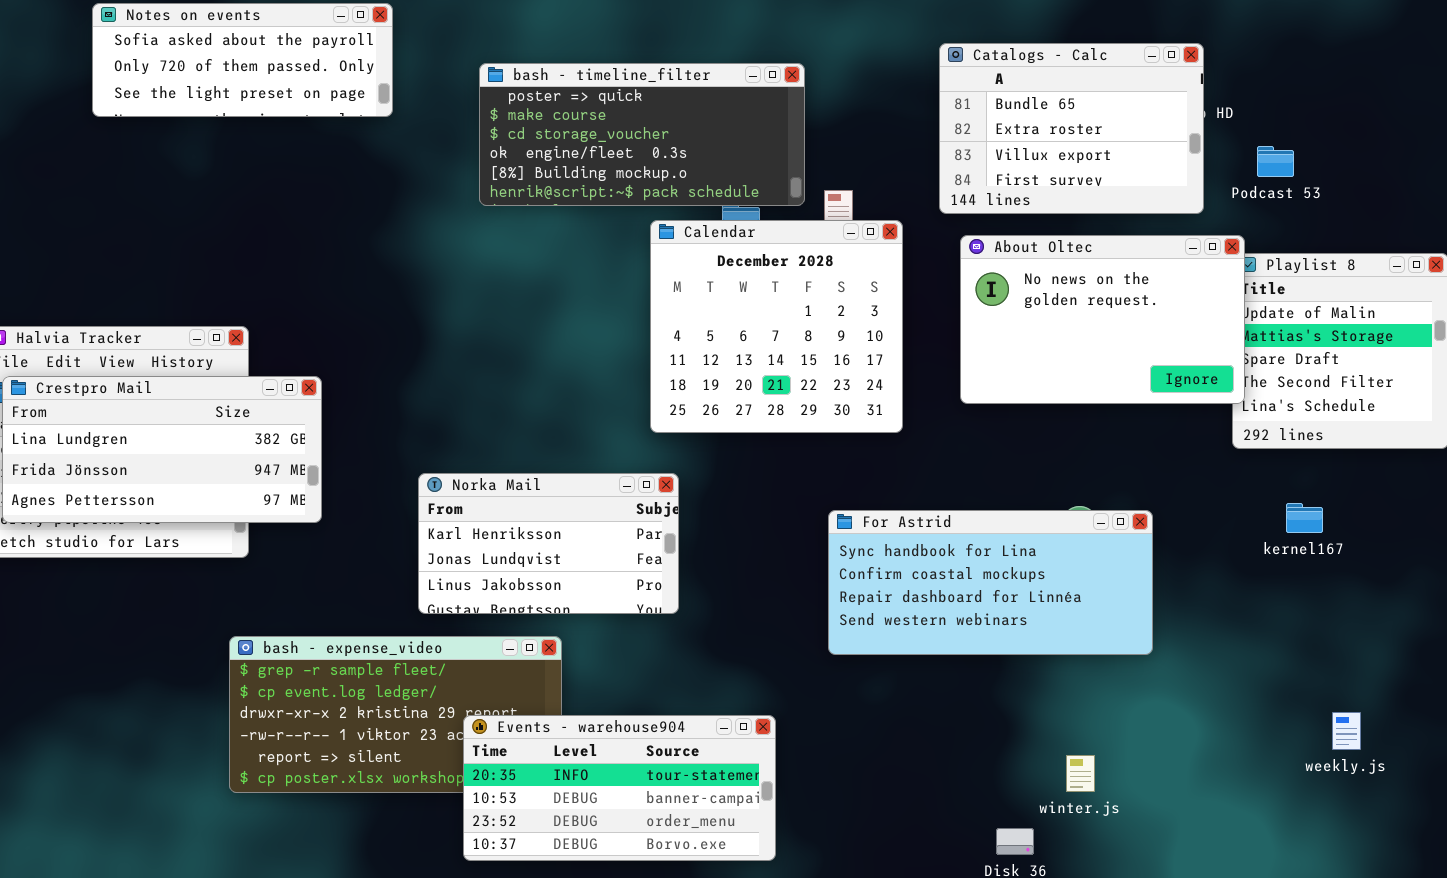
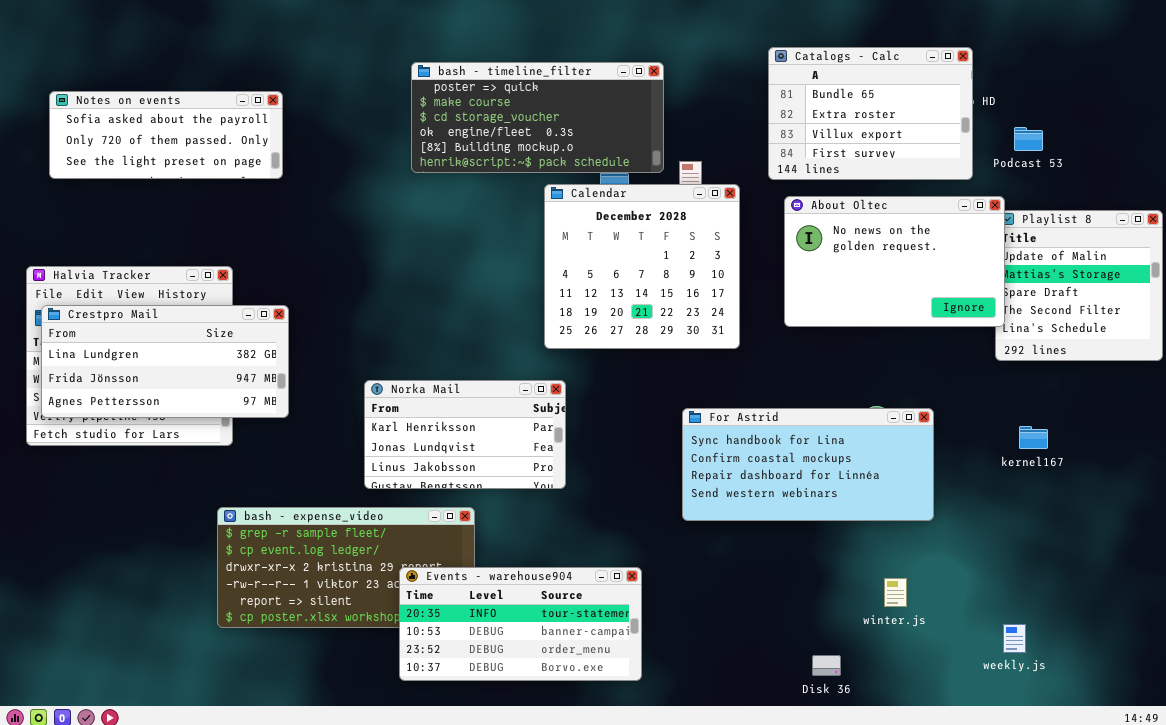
Notes on events: [92,3,393,117] -> [49,91,283,179], moved
kernel167: [1286,503,1323,533] -> [1019,426,1048,449], moved
weekly.js: [1332,712,1361,750] -> [1003,624,1026,653], moved
winter.js: [1066,755,1095,792] -> [884,578,907,607], moved

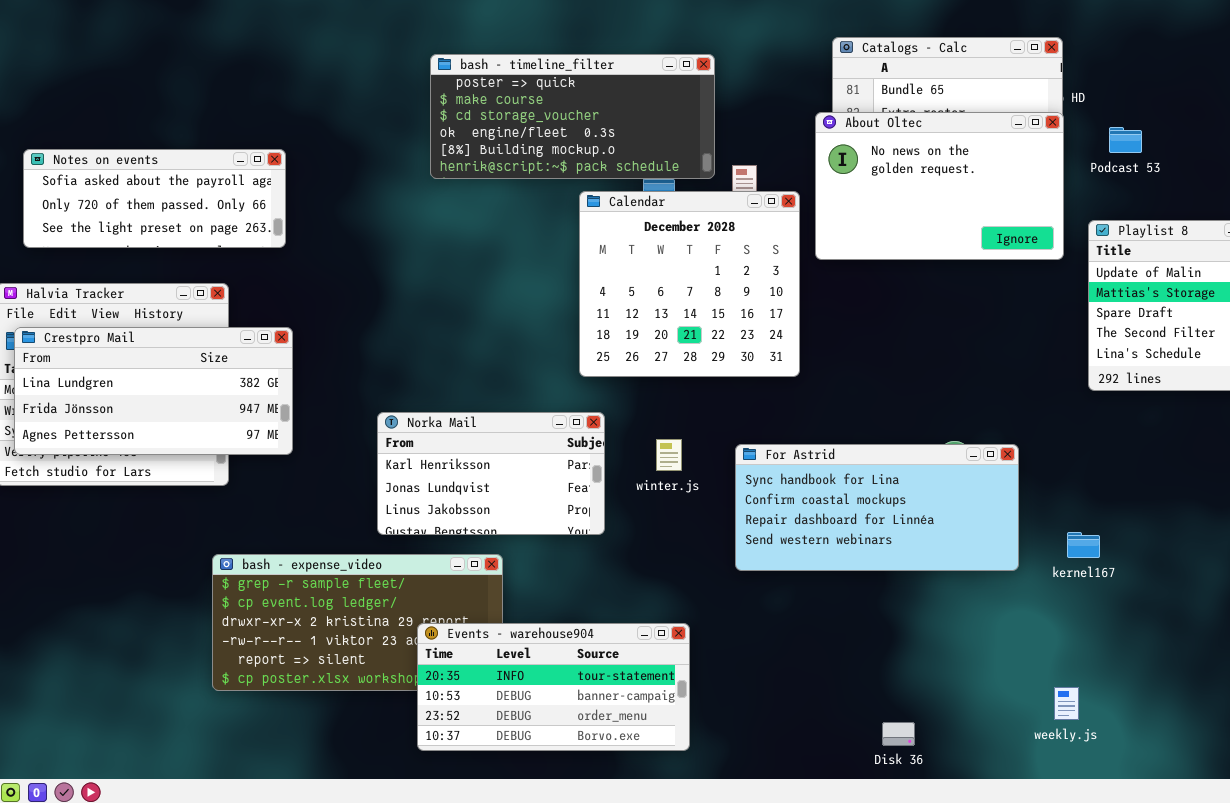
Notes on events: [49,91,283,179] -> [23,149,286,248], moved
About Oltec: [784,196,1005,327] -> [815,112,1064,260], moved
kernel167: [1019,426,1048,449] -> [1067,532,1100,558], moved
winter.js: [884,578,907,607] -> [656,439,682,471], moved
weekly.js: [1003,624,1026,653] -> [1054,687,1079,720], moved

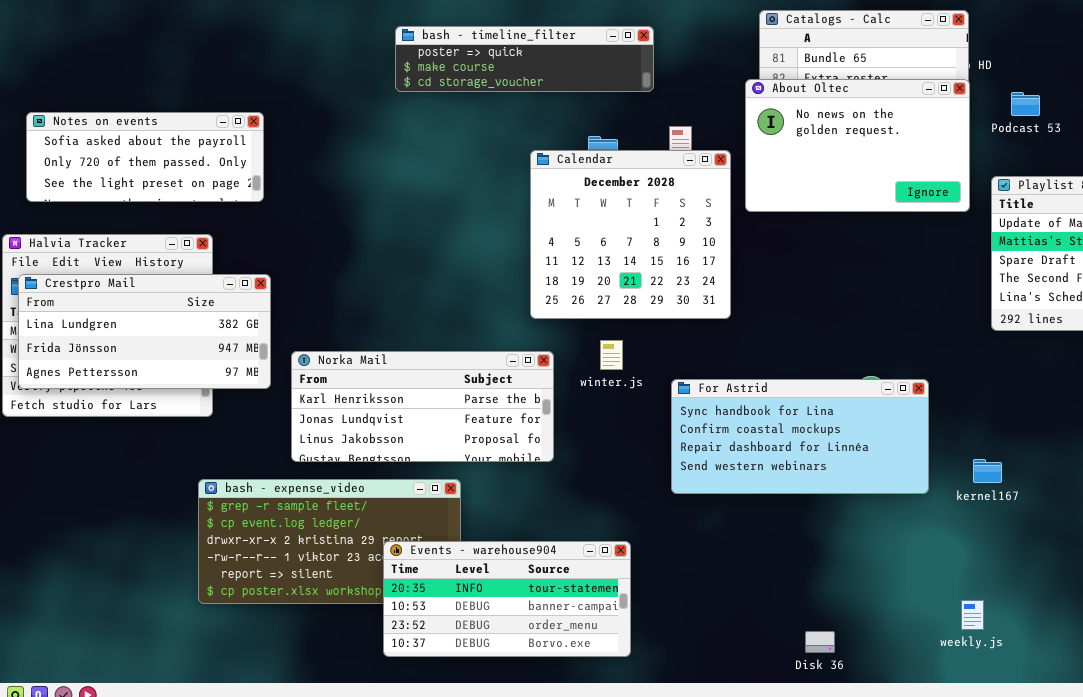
bash - timeline_filter: [430,54,715,179] -> [395,26,654,92], resized
Norka Mail: [377,412,605,535] -> [291,351,554,462], resized
winter.js: [656,439,682,471] -> [600,340,623,370], moved

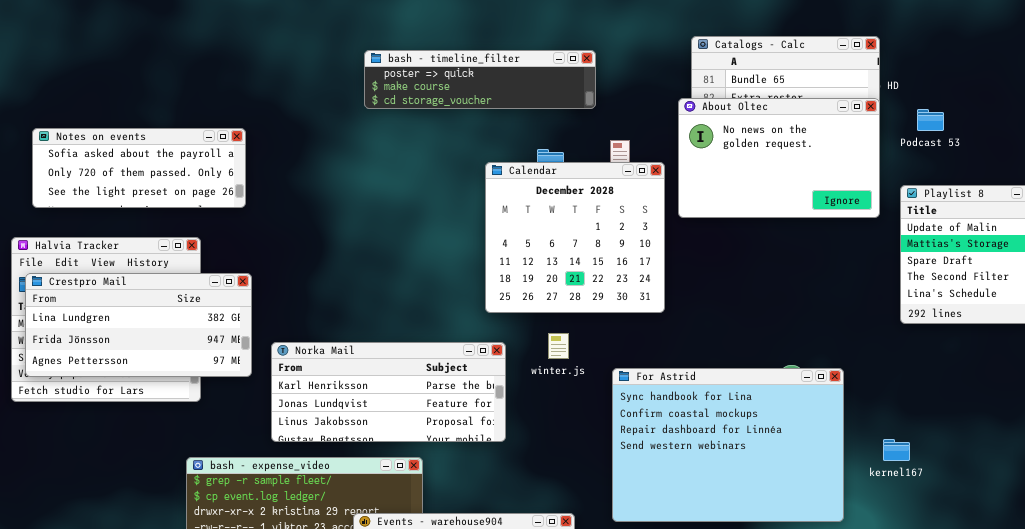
For Astrid: [671,379,929,494] -> [612,368,844,522], resized

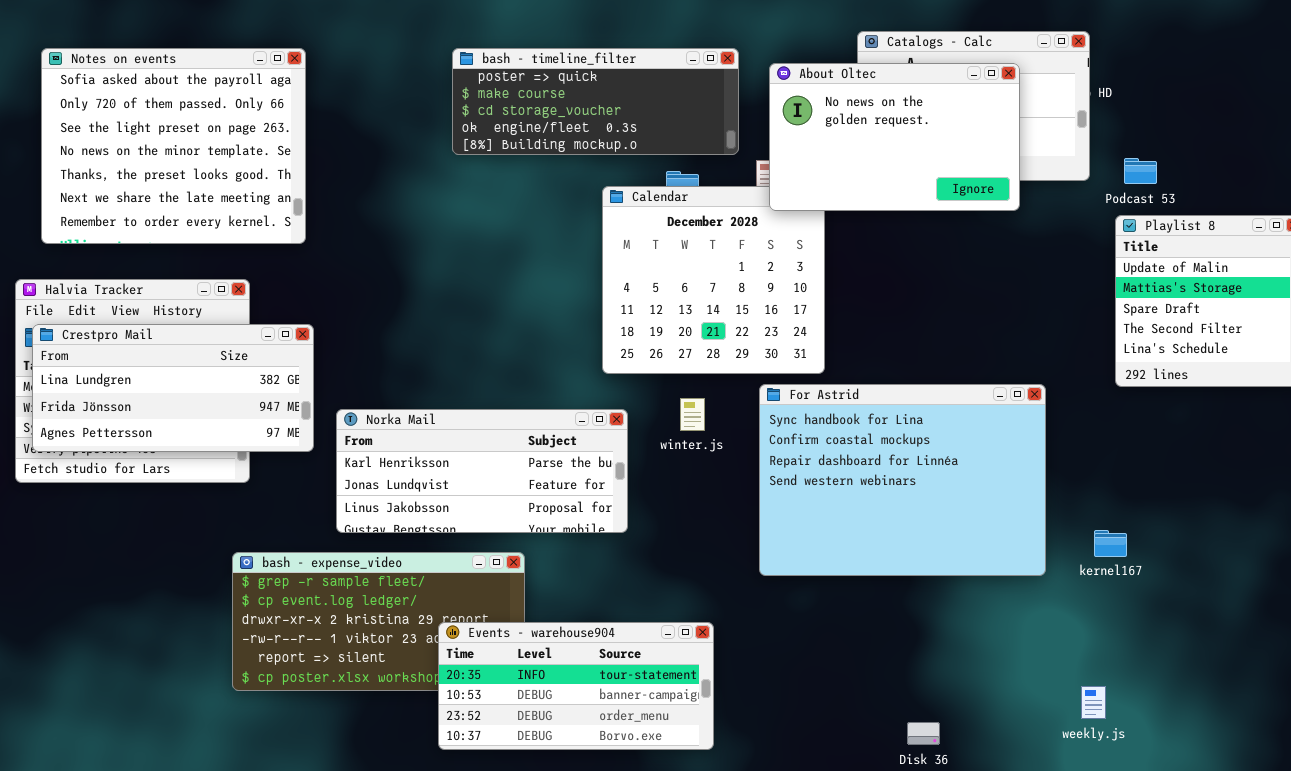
bash - timeline_filter: [364,50,596,109] -> [452,48,739,155], resized
About Oltec: [678,98,880,218] -> [769,63,1020,211], moved
Podcast 53: [917,109,944,131] -> [1124,158,1157,184], moved
Notes on events: [32,128,246,208] -> [41,48,306,244], resized
For Astrid: [612,368,844,522] -> [759,384,1046,576], moved

